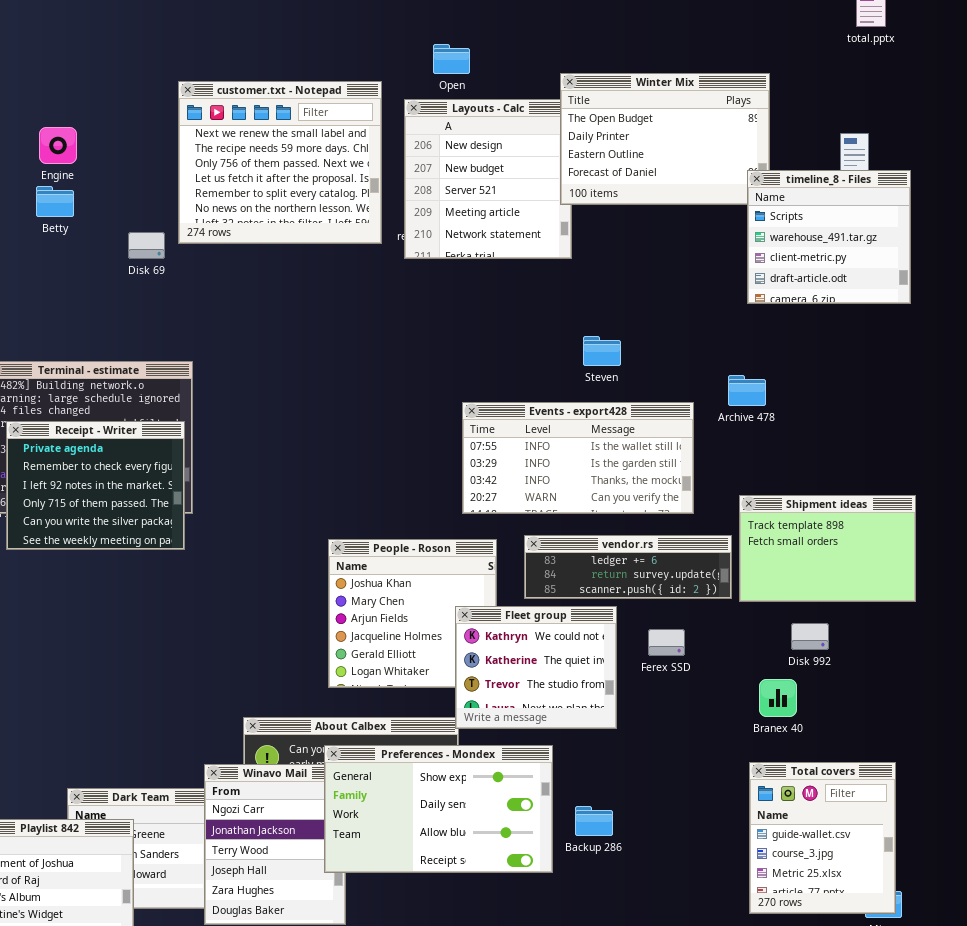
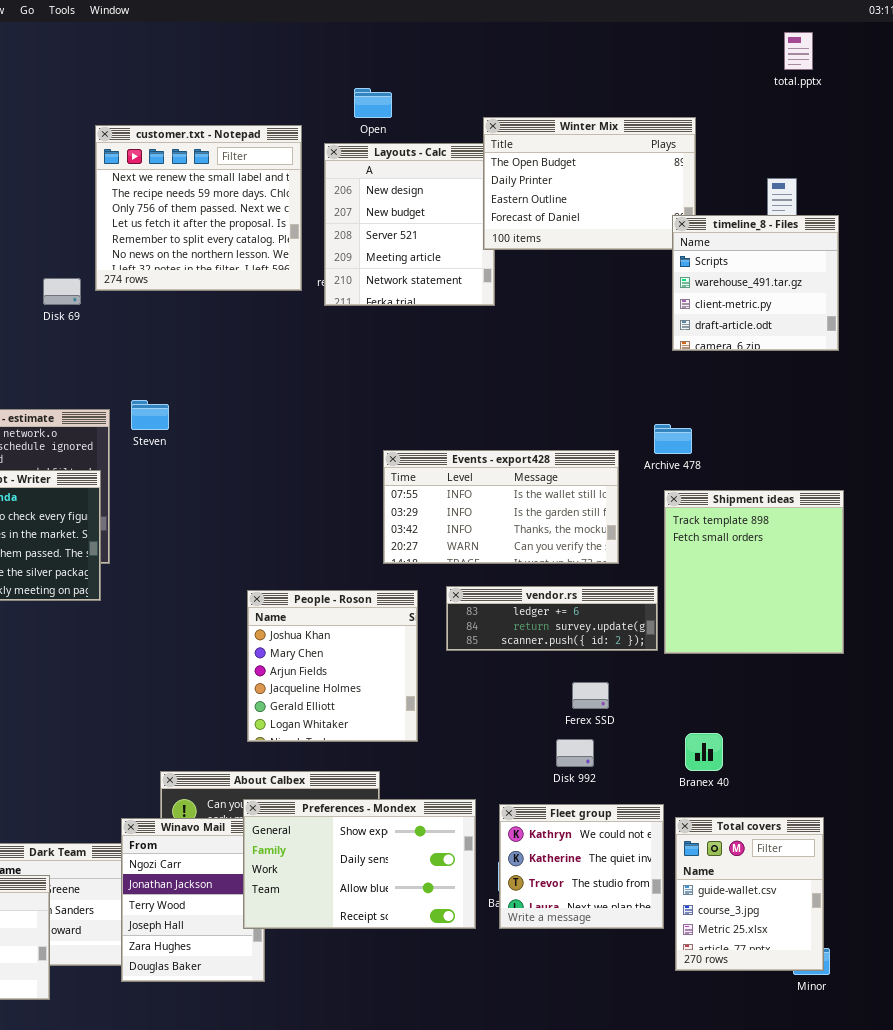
Steven: [583,336,621,366] -> [131,400,169,430], moved
Shipment ideas: [739,495,916,602] -> [664,490,844,654], resized
Fleet group: [455,606,617,729] -> [499,804,664,929], moved
Disk 992: [791,623,829,650] -> [556,739,594,767], moved

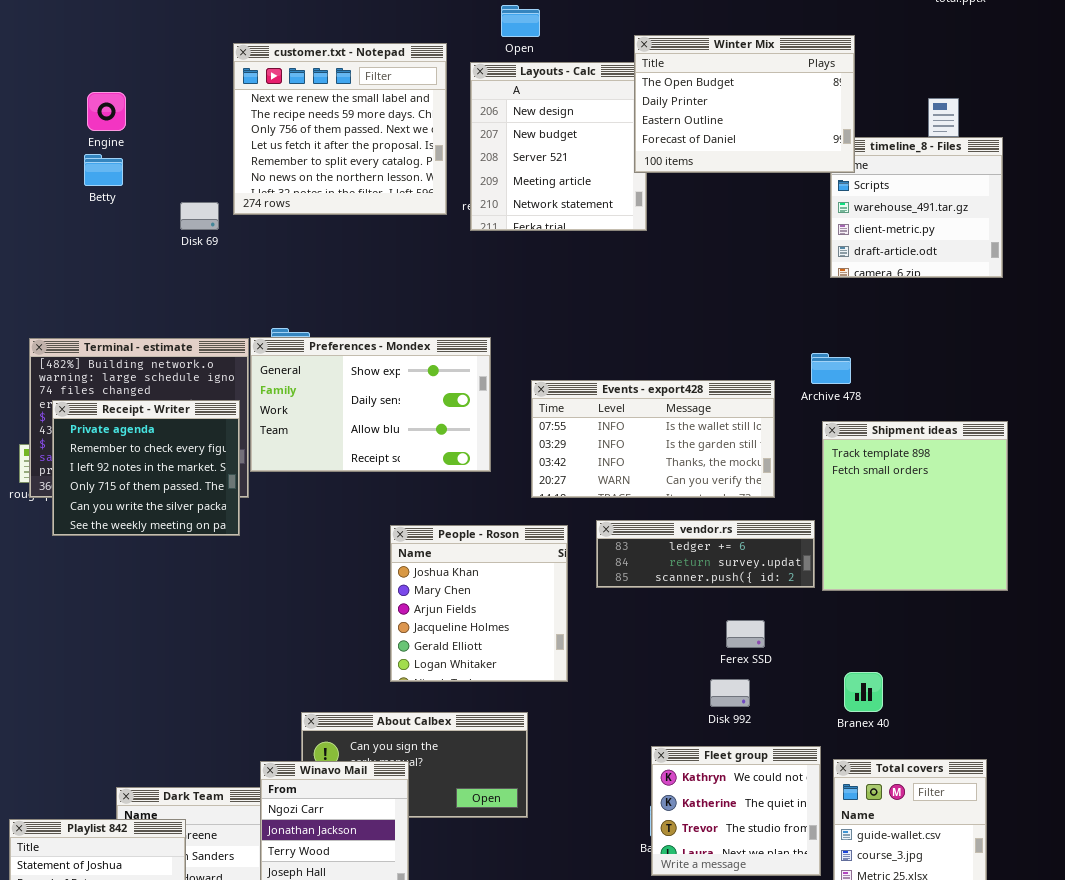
Winter Mix: [483,117,696,250] -> [634,35,855,173], raised
Preferences - Mondex: [243,799,476,929] -> [250,337,491,472], moved

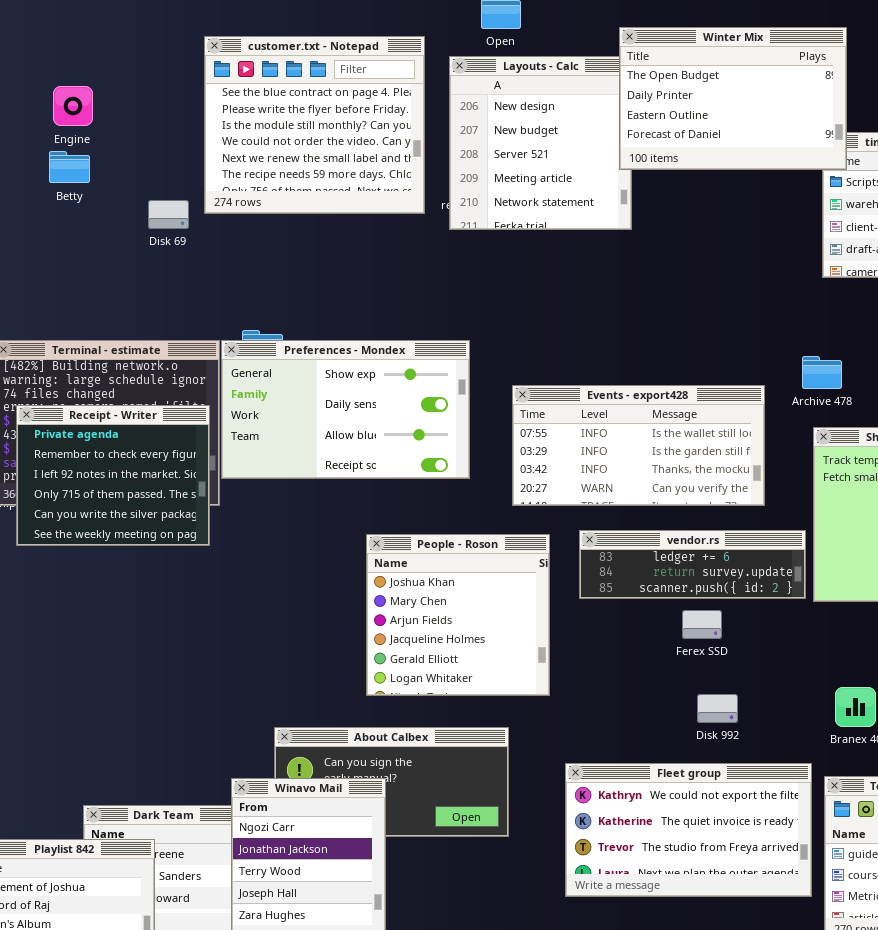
customer.txt - Notepad: [233,43,447,215] -> [204,36,425,214], scrolled up 4 rows
Ferex SSD: [726,620,765,648] -> [682,610,722,639], moved
Fleet group: [651,746,821,876] -> [565,763,812,897], resized

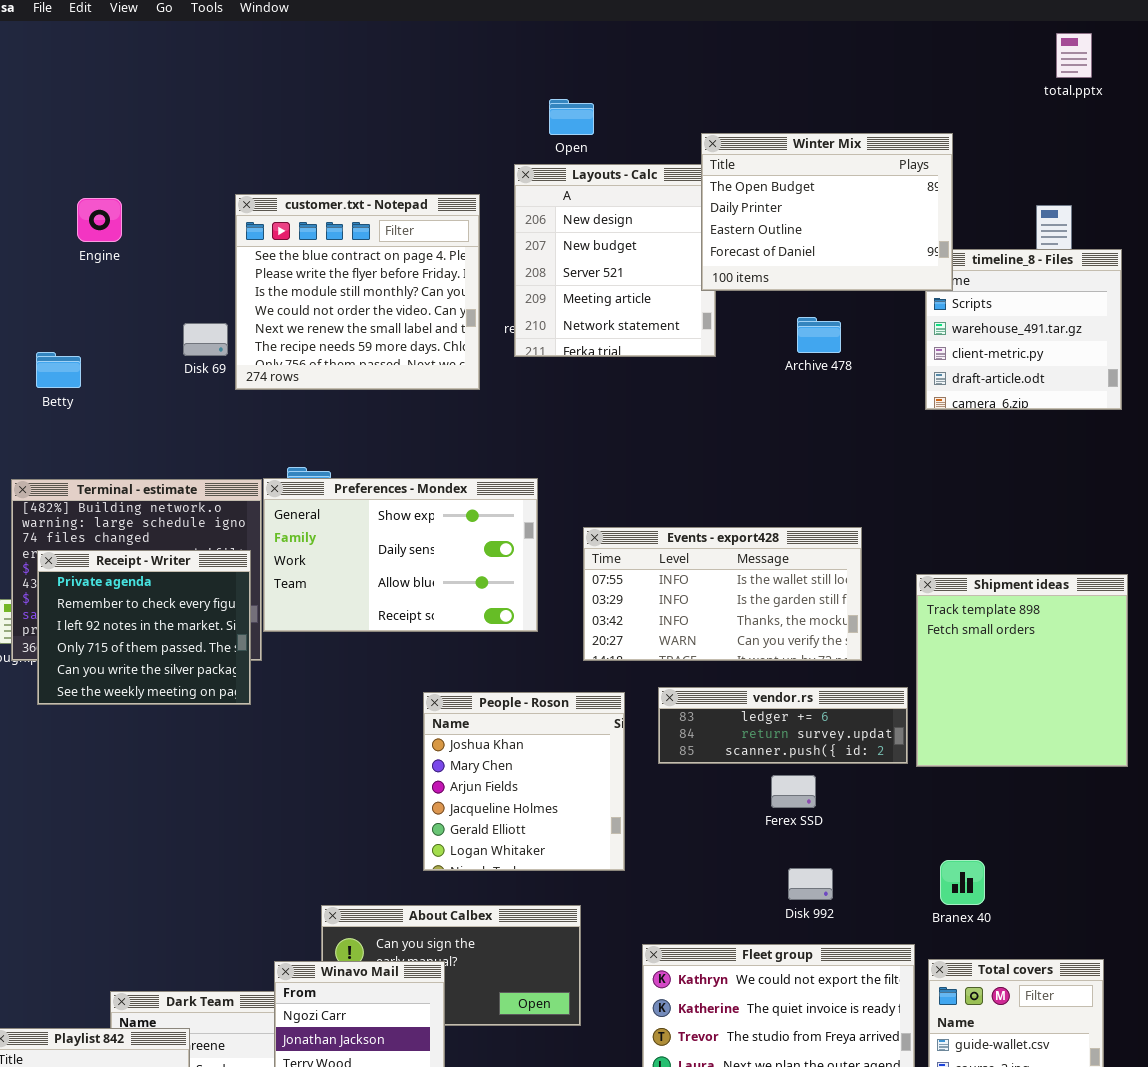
customer.txt - Notepad: [204,36,425,214] -> [235,194,480,390], moved
Betty: [49,151,90,183] -> [36,352,81,388], moved
Archive 478: [802,356,842,389] -> [797,317,841,353], moved

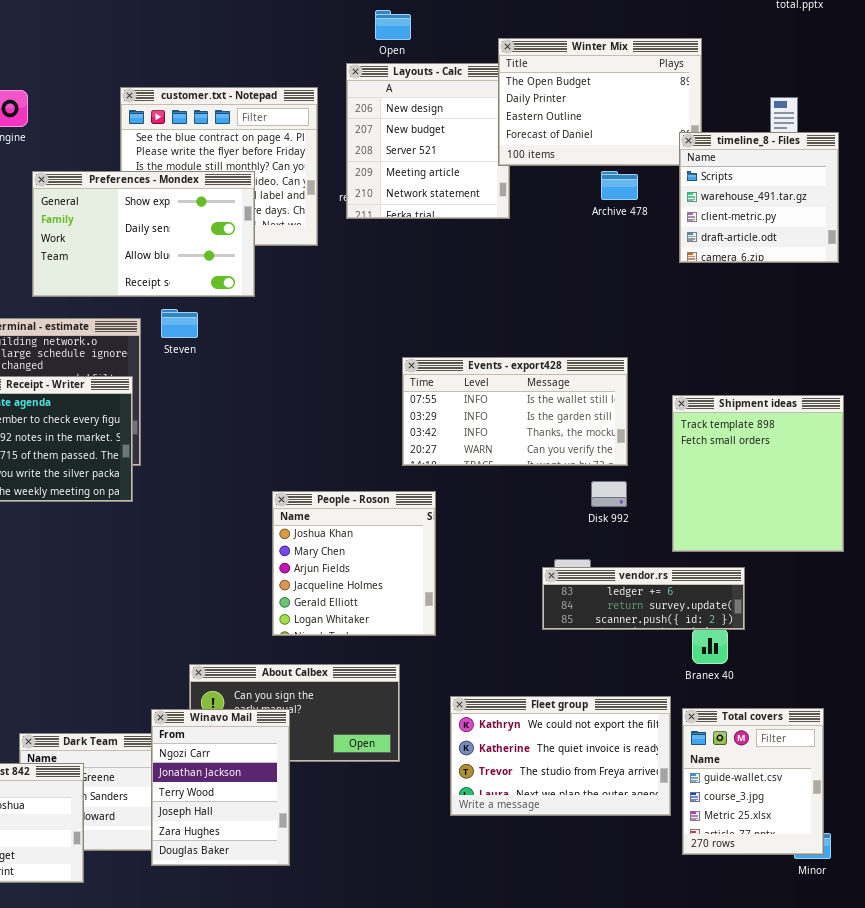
timeline_8 - Files: [925,249,1122,410] -> [679,132,839,263], raised
Archive 478: [797,317,841,353] -> [601,171,638,200], moved
Preferences - Mondex: [263,478,538,632] -> [32,171,255,297], moved
vendor.rs: [658,687,908,764] -> [542,567,745,630], moved
Disk 992: [788,868,833,900] -> [591,481,627,507], moved

